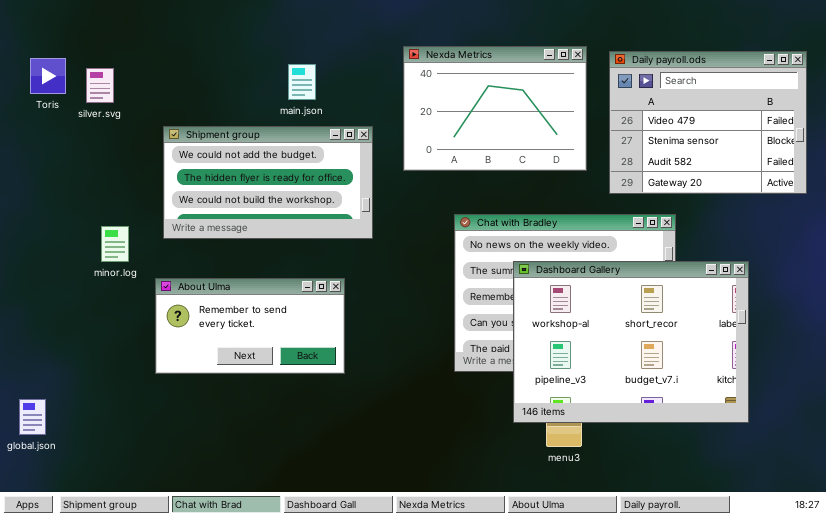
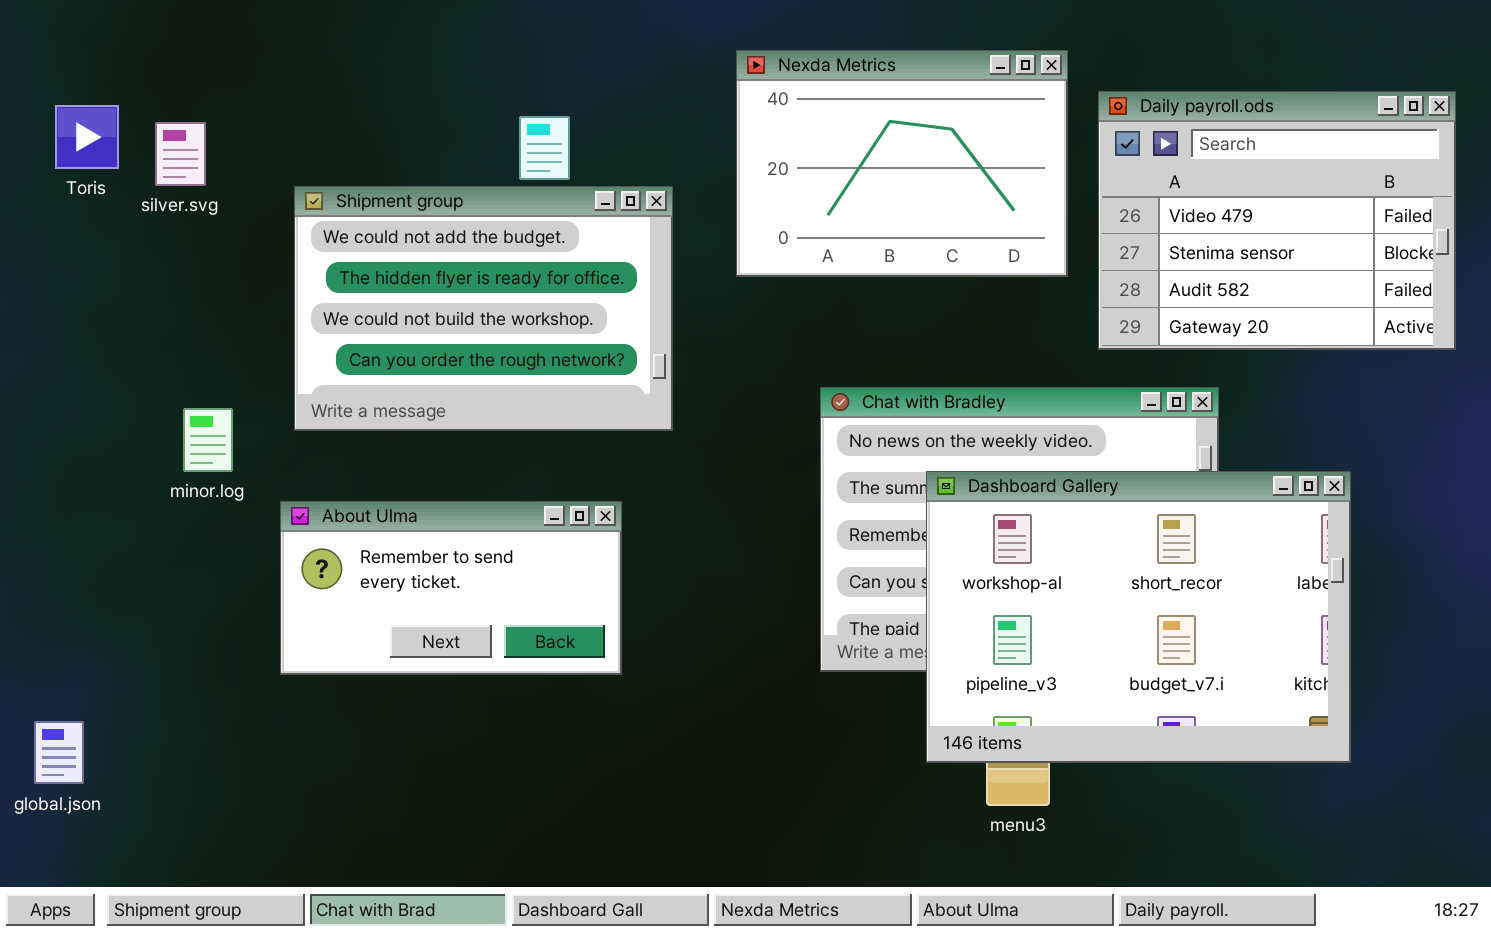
Nexda Metrics: [403,46,587,171] -> [736,50,1068,277], moved
Shipment group: [163,126,373,239] -> [294,186,673,431], resized

